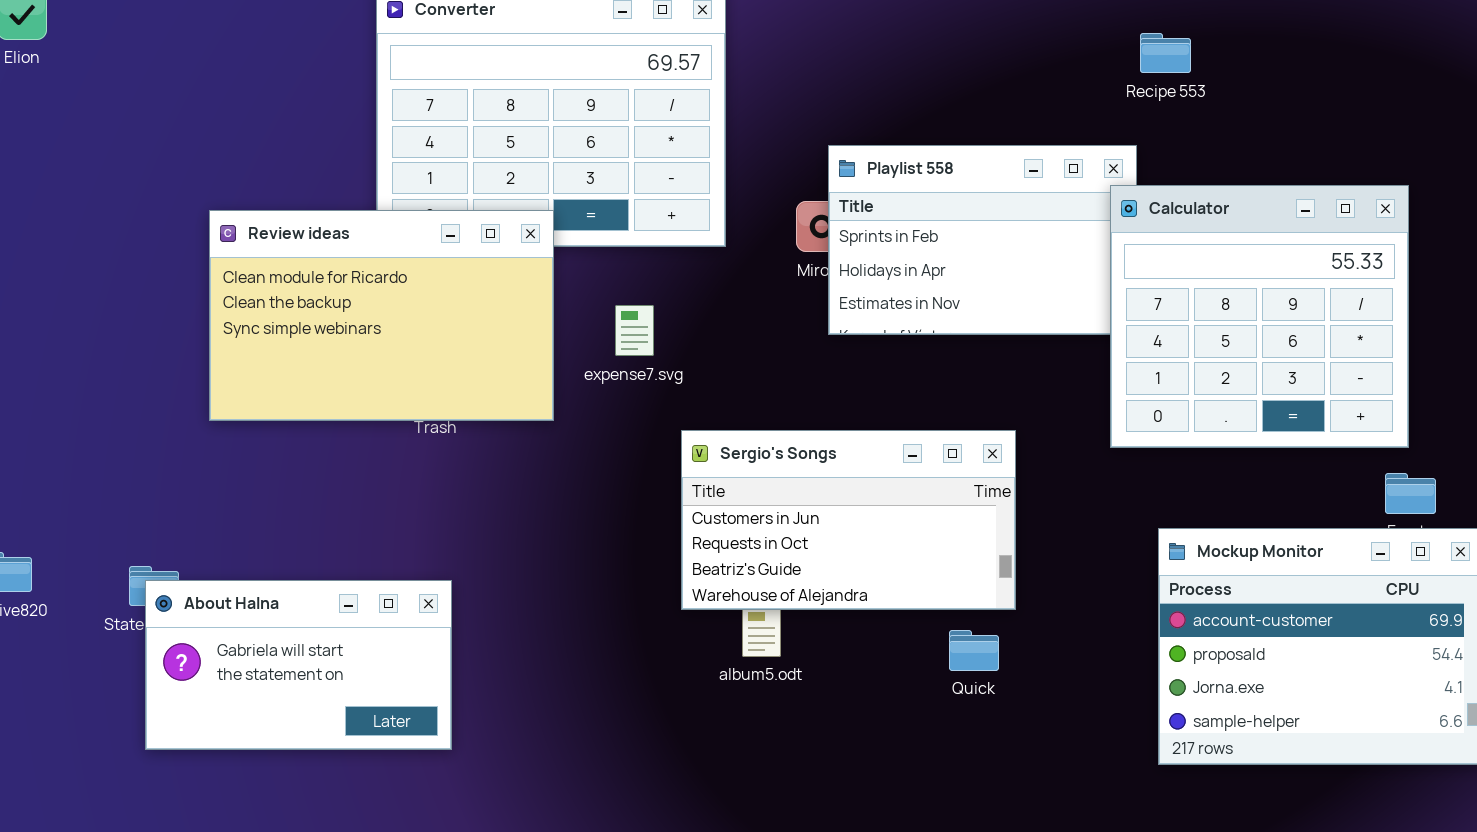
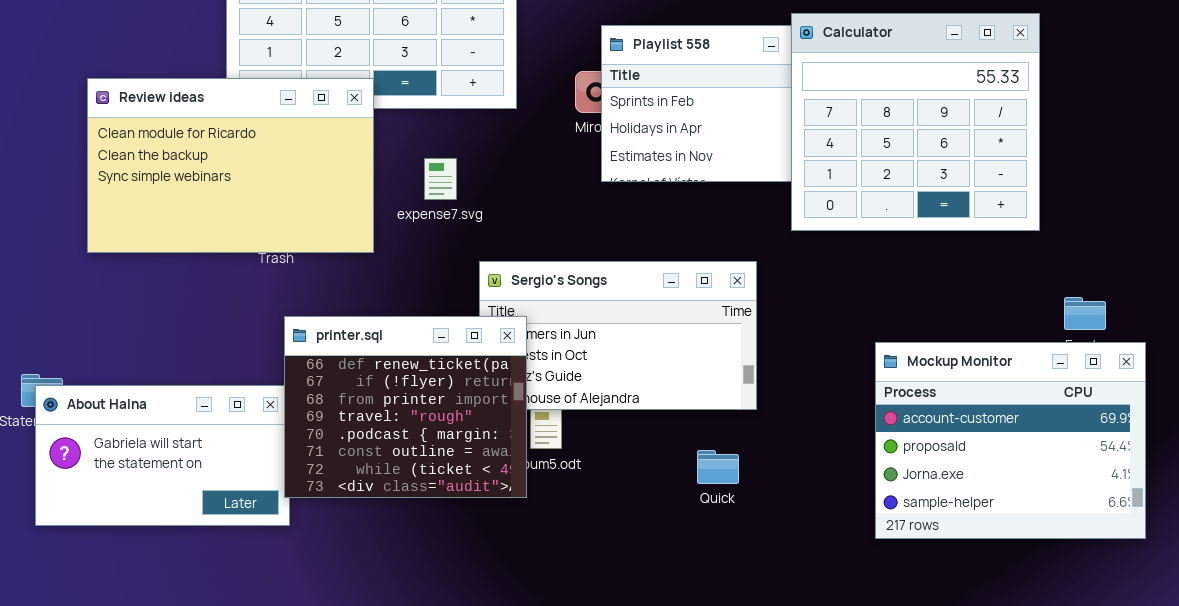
Calculator: [1110,185,1409,448] -> [791,13,1040,231], moved
printer.sql: none -> [284,316,527,498], opened
Quick: [949,630,999,671] -> [697,450,739,484], moved

